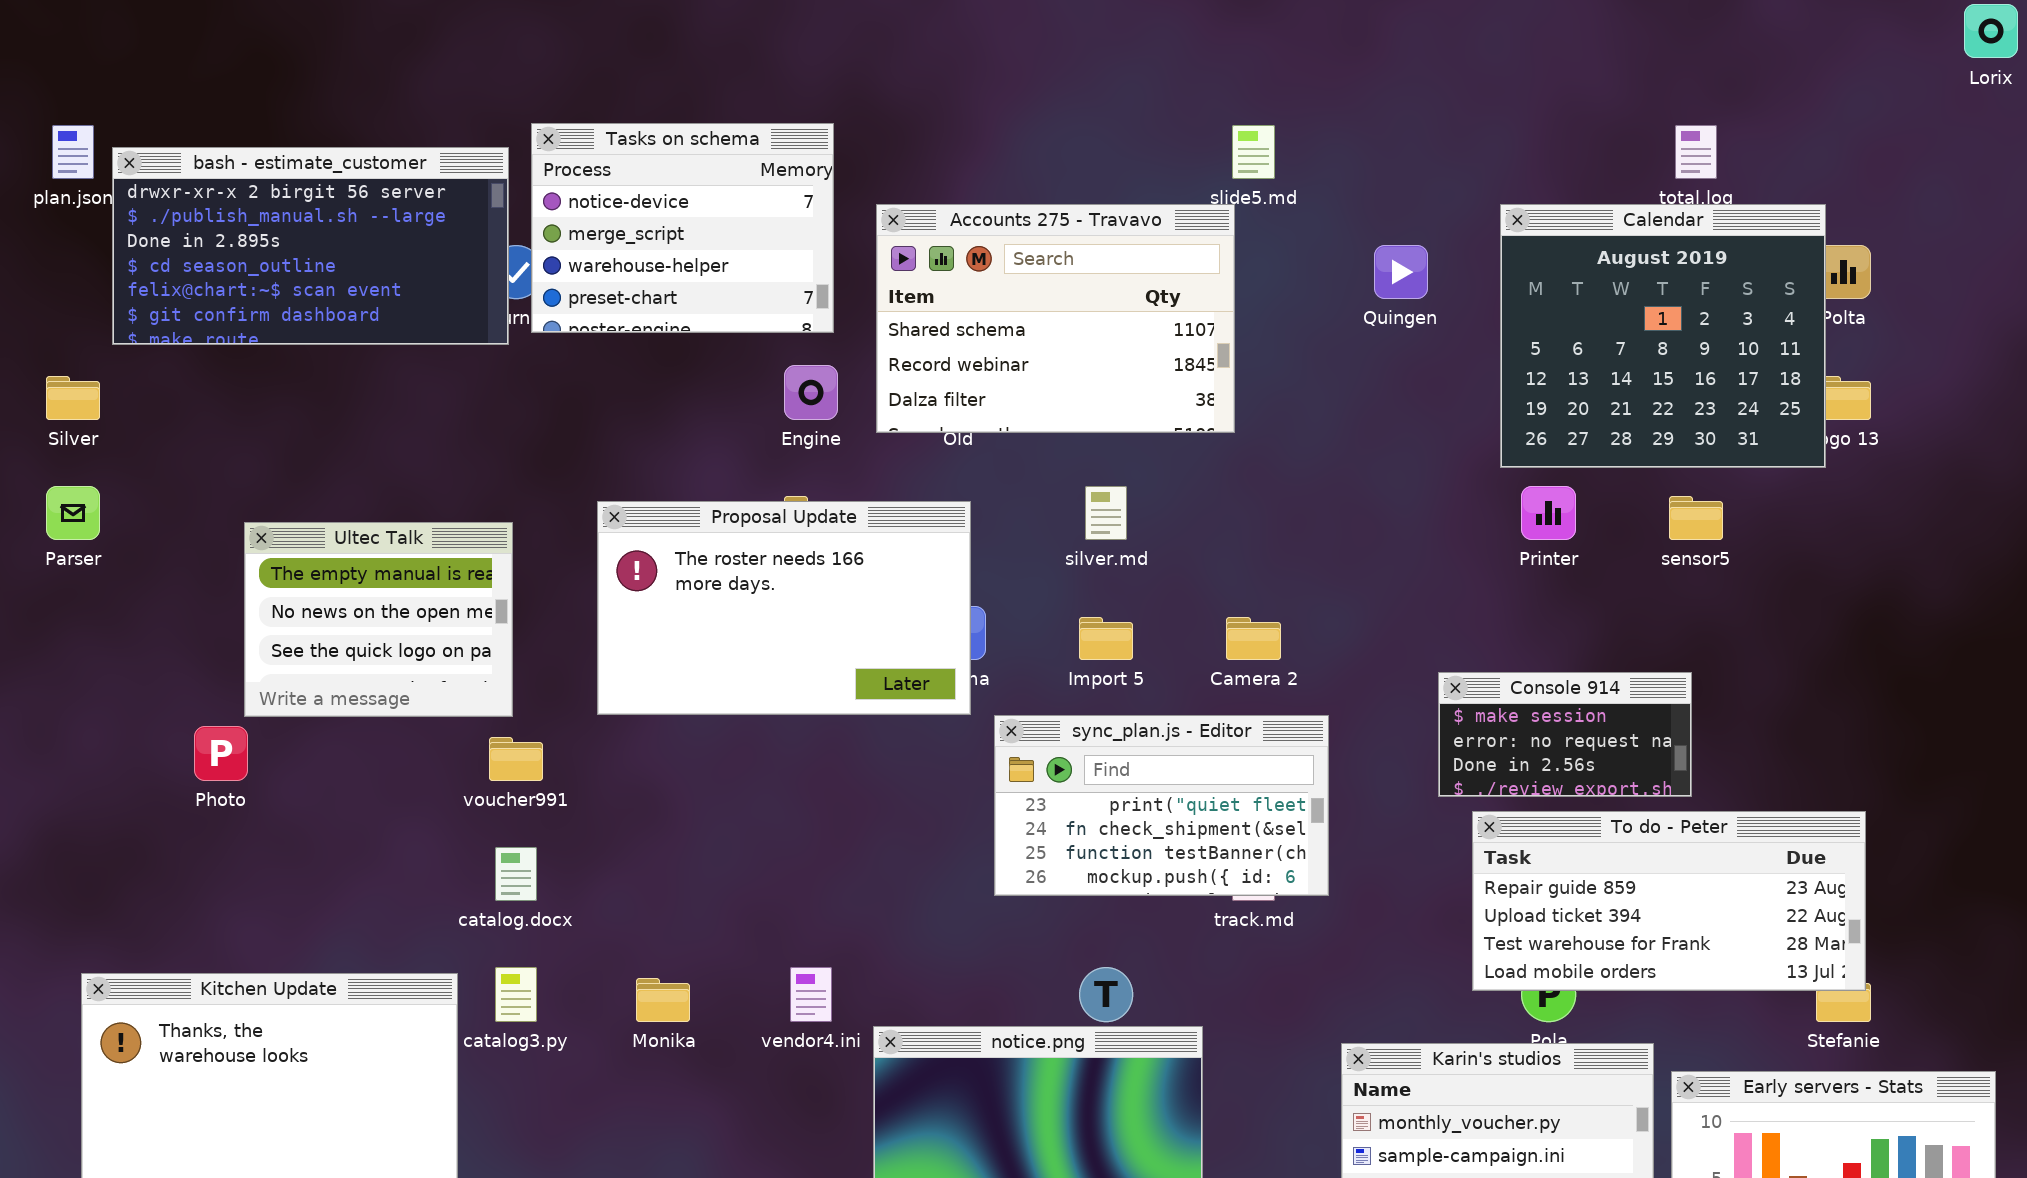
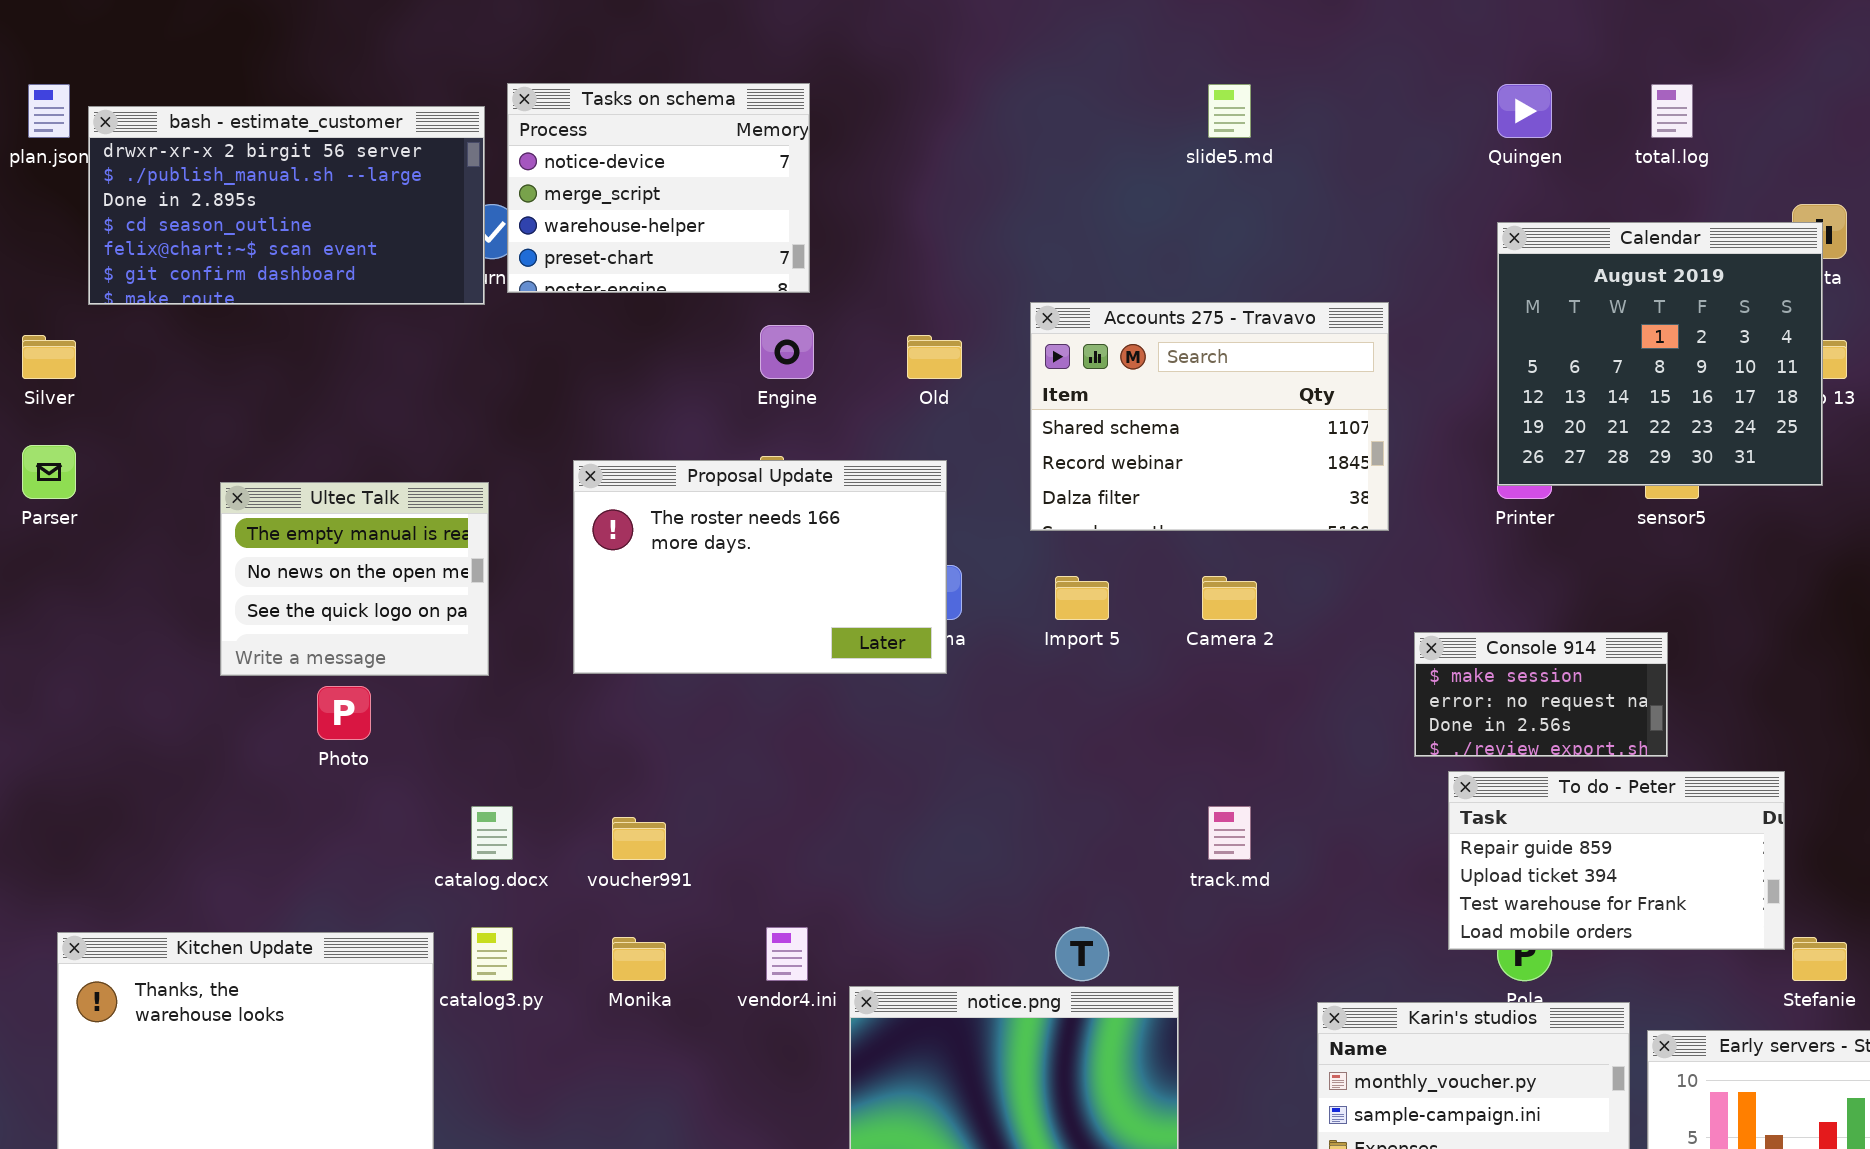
Accounts 275 - Travavo: [876,204,1235,433] -> [1030,302,1389,531], moved
Calendar: [1500,204,1826,468] -> [1497,222,1823,486], moved
Quingen: [1374,245,1428,299] -> [1497,84,1552,138], moved
sync_plan.js - Editor: [994,715,1329,896] -> none, closed
Photo: [194,726,248,781] -> [317,686,371,740], moved
voucher991: [489,737,543,781] -> [612,817,666,860], moved
To do - Peter: [1472,811,1866,991] -> [1448,771,1785,950], resized

